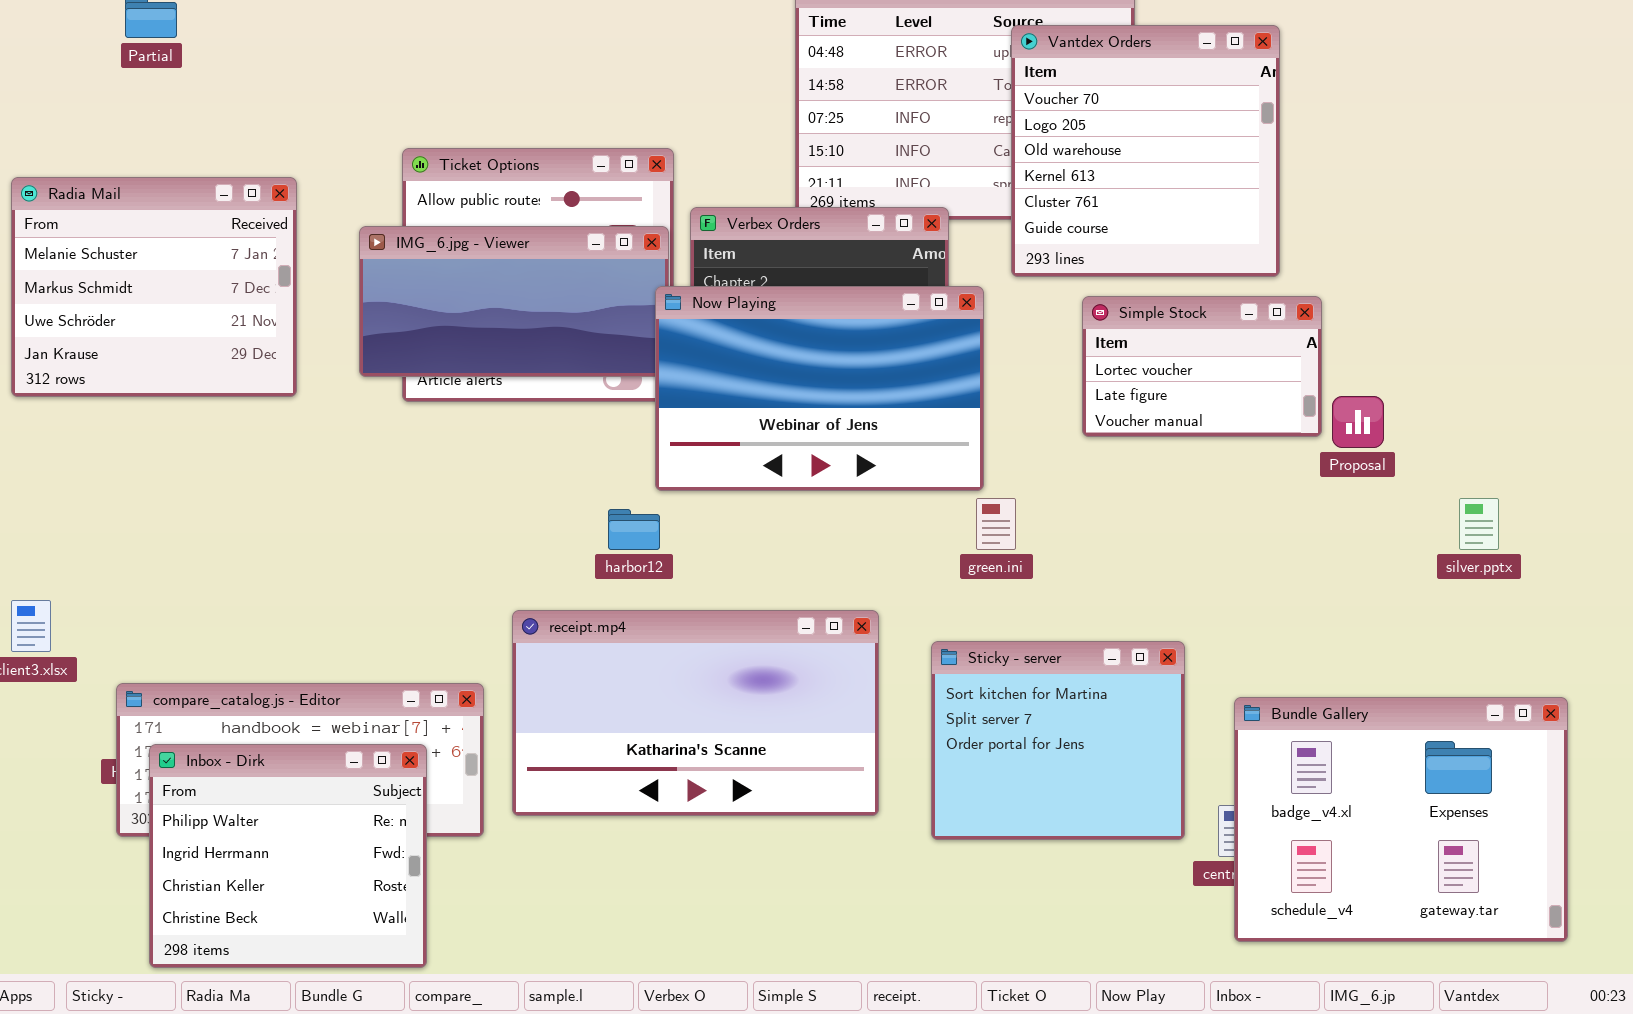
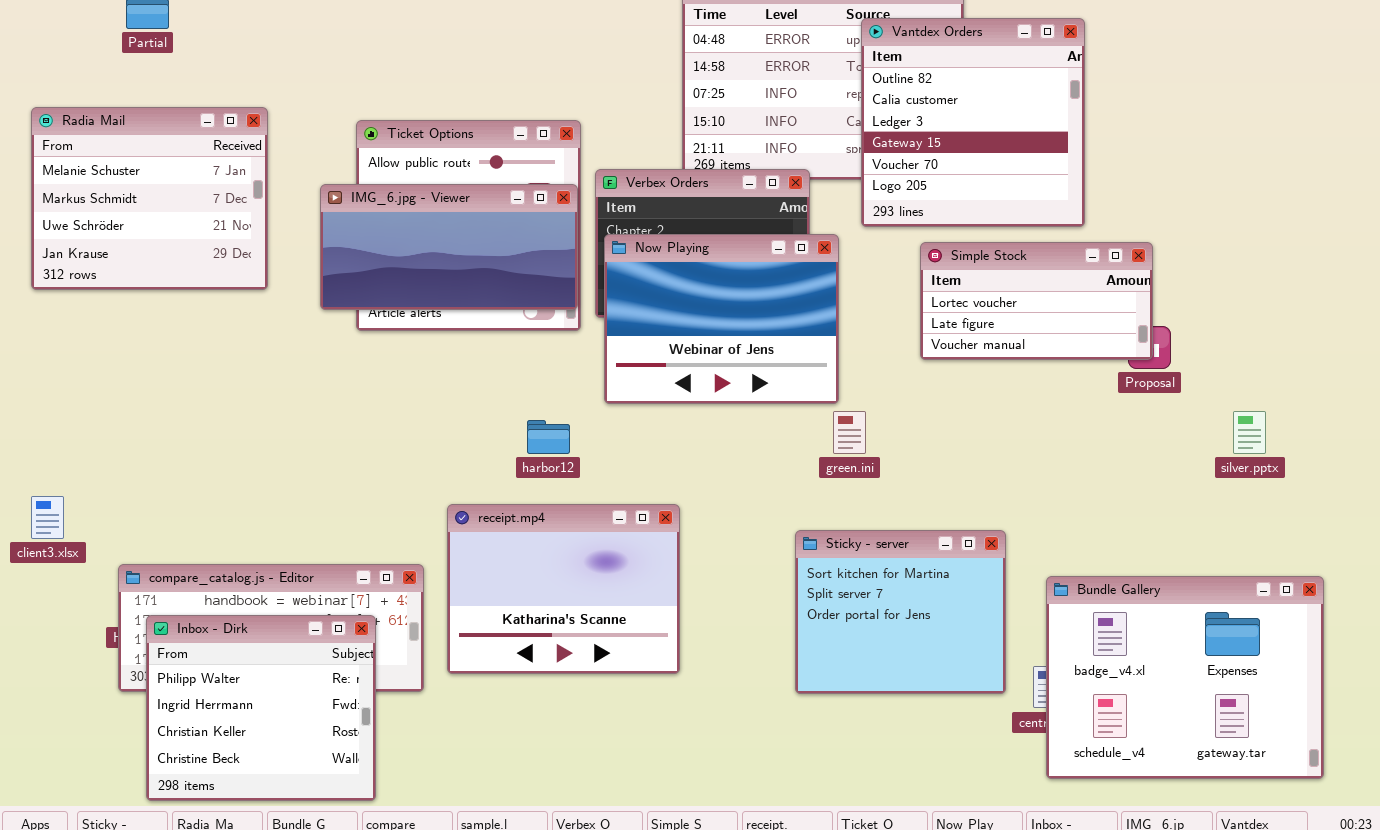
Vantdex Orders: [1011,25,1280,277] -> [861,18,1085,227], scrolled up 4 rows
Radia Mail: [11,177,297,397] -> [31,107,268,290], moved
Now Playing: [655,286,984,491] -> [604,234,839,404], resized
Simple Stock: [1082,296,1322,437] -> [920,242,1153,360], resized
receipt.mp4: [512,610,879,816] -> [447,504,680,674], resized

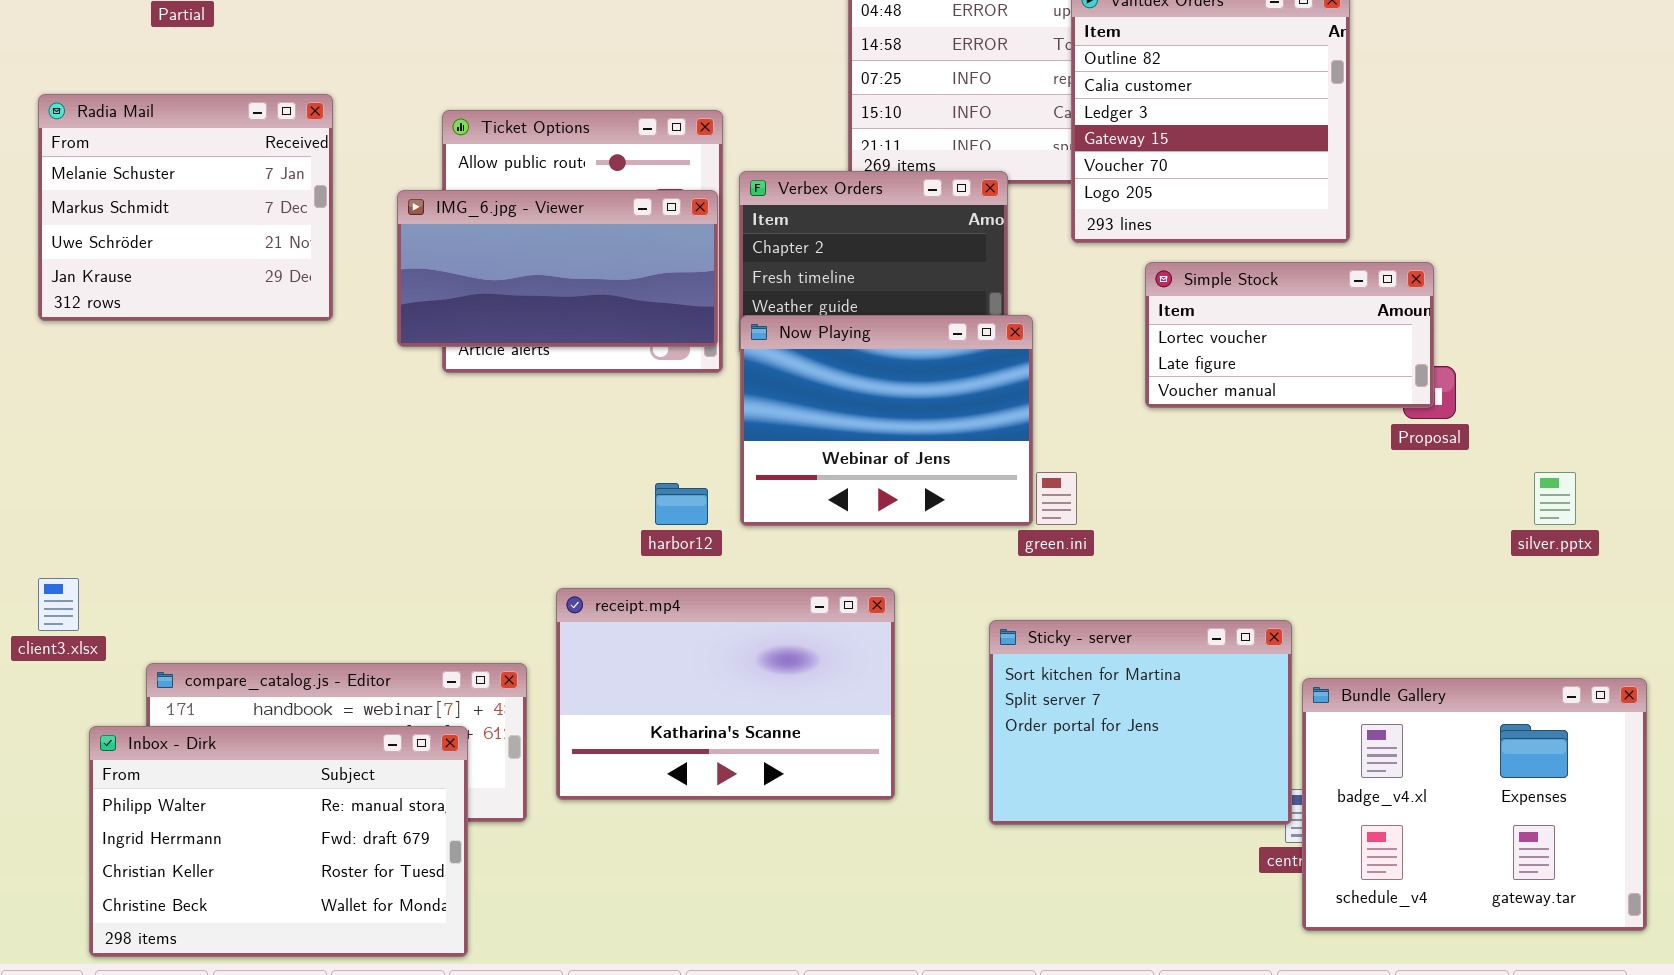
Now Playing: [604,234,839,404] -> [740,315,1033,526], moved
receipt.mp4: [447,504,680,674] -> [556,588,895,800], resized
Sticky - server: [795,530,1006,694] -> [989,620,1292,825], resized
Inbox - Dirk: [146,615,376,801] -> [89,726,468,957], resized

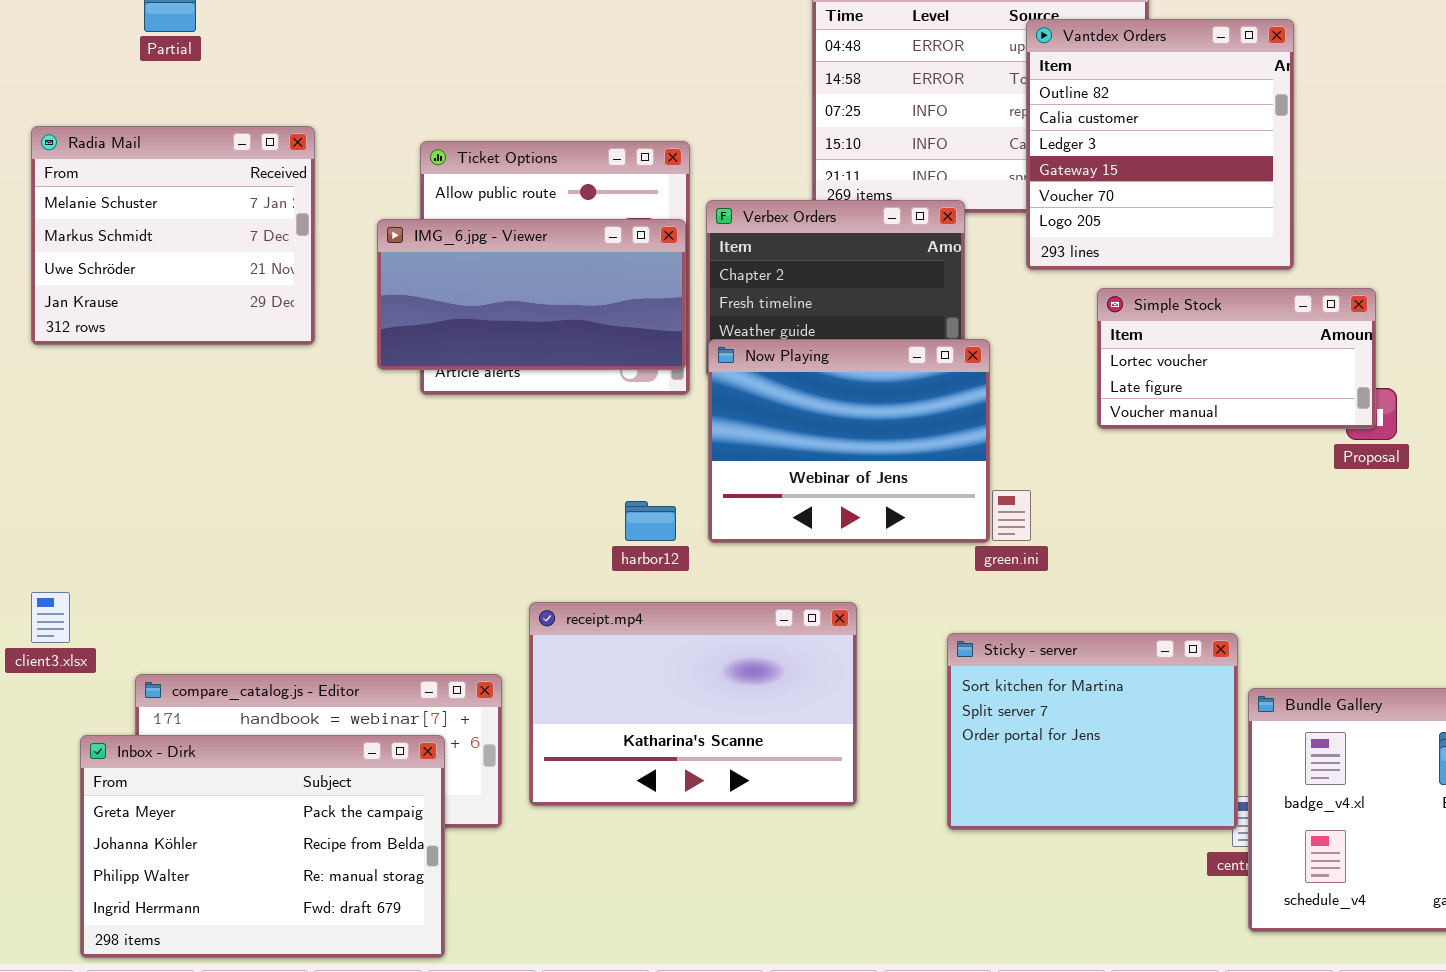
Inbox - Dirk: [89,726,468,957] -> [80,735,445,958], scrolled up 2 rows

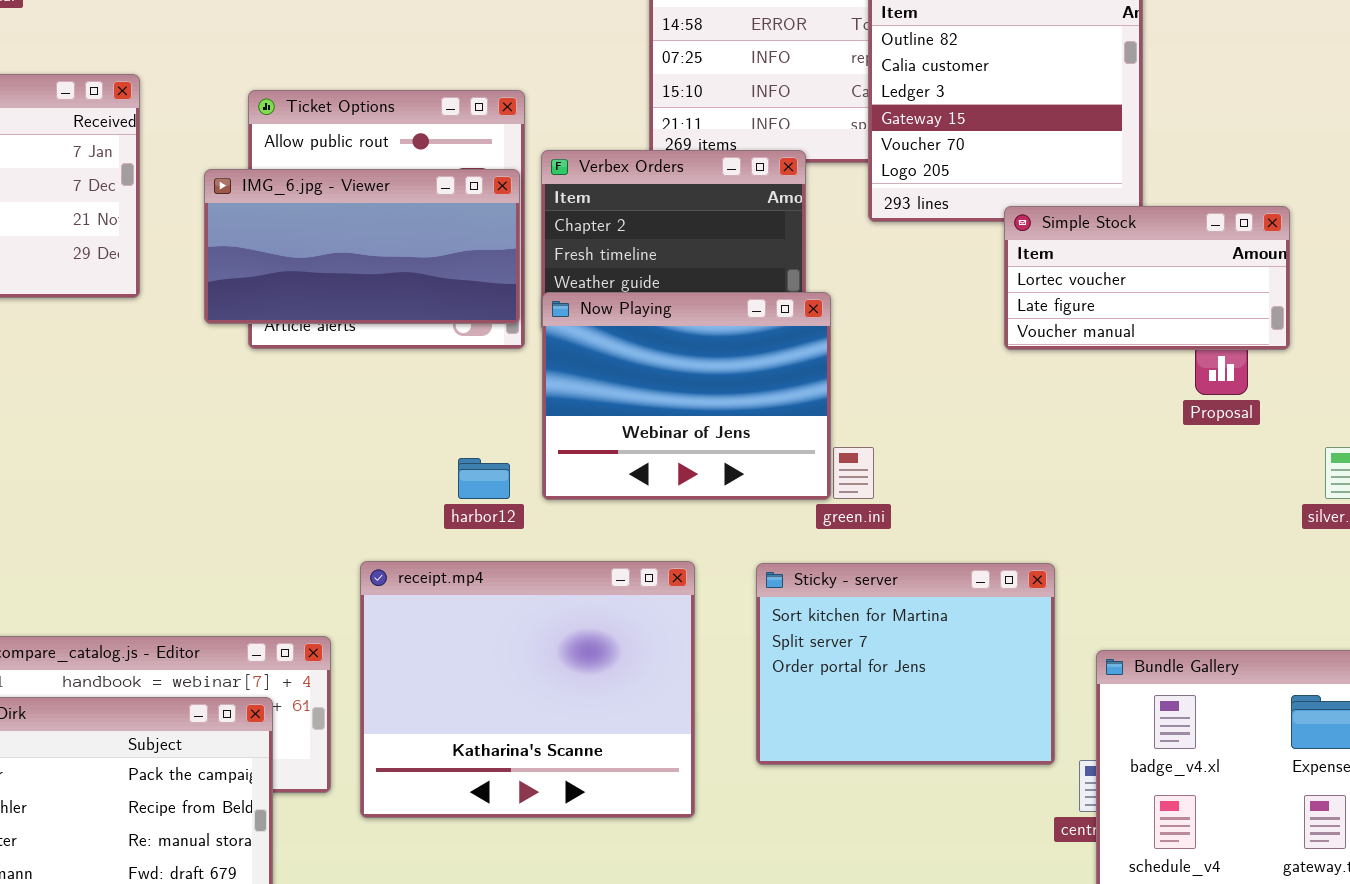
Simple Stock: [1097,288,1376,429] -> [1004,206,1290,350], moved
receipt.mp4: [529,602,857,806] -> [360,561,695,818], resized
Sticky - server: [947,633,1238,830] -> [756,563,1055,765], moved

